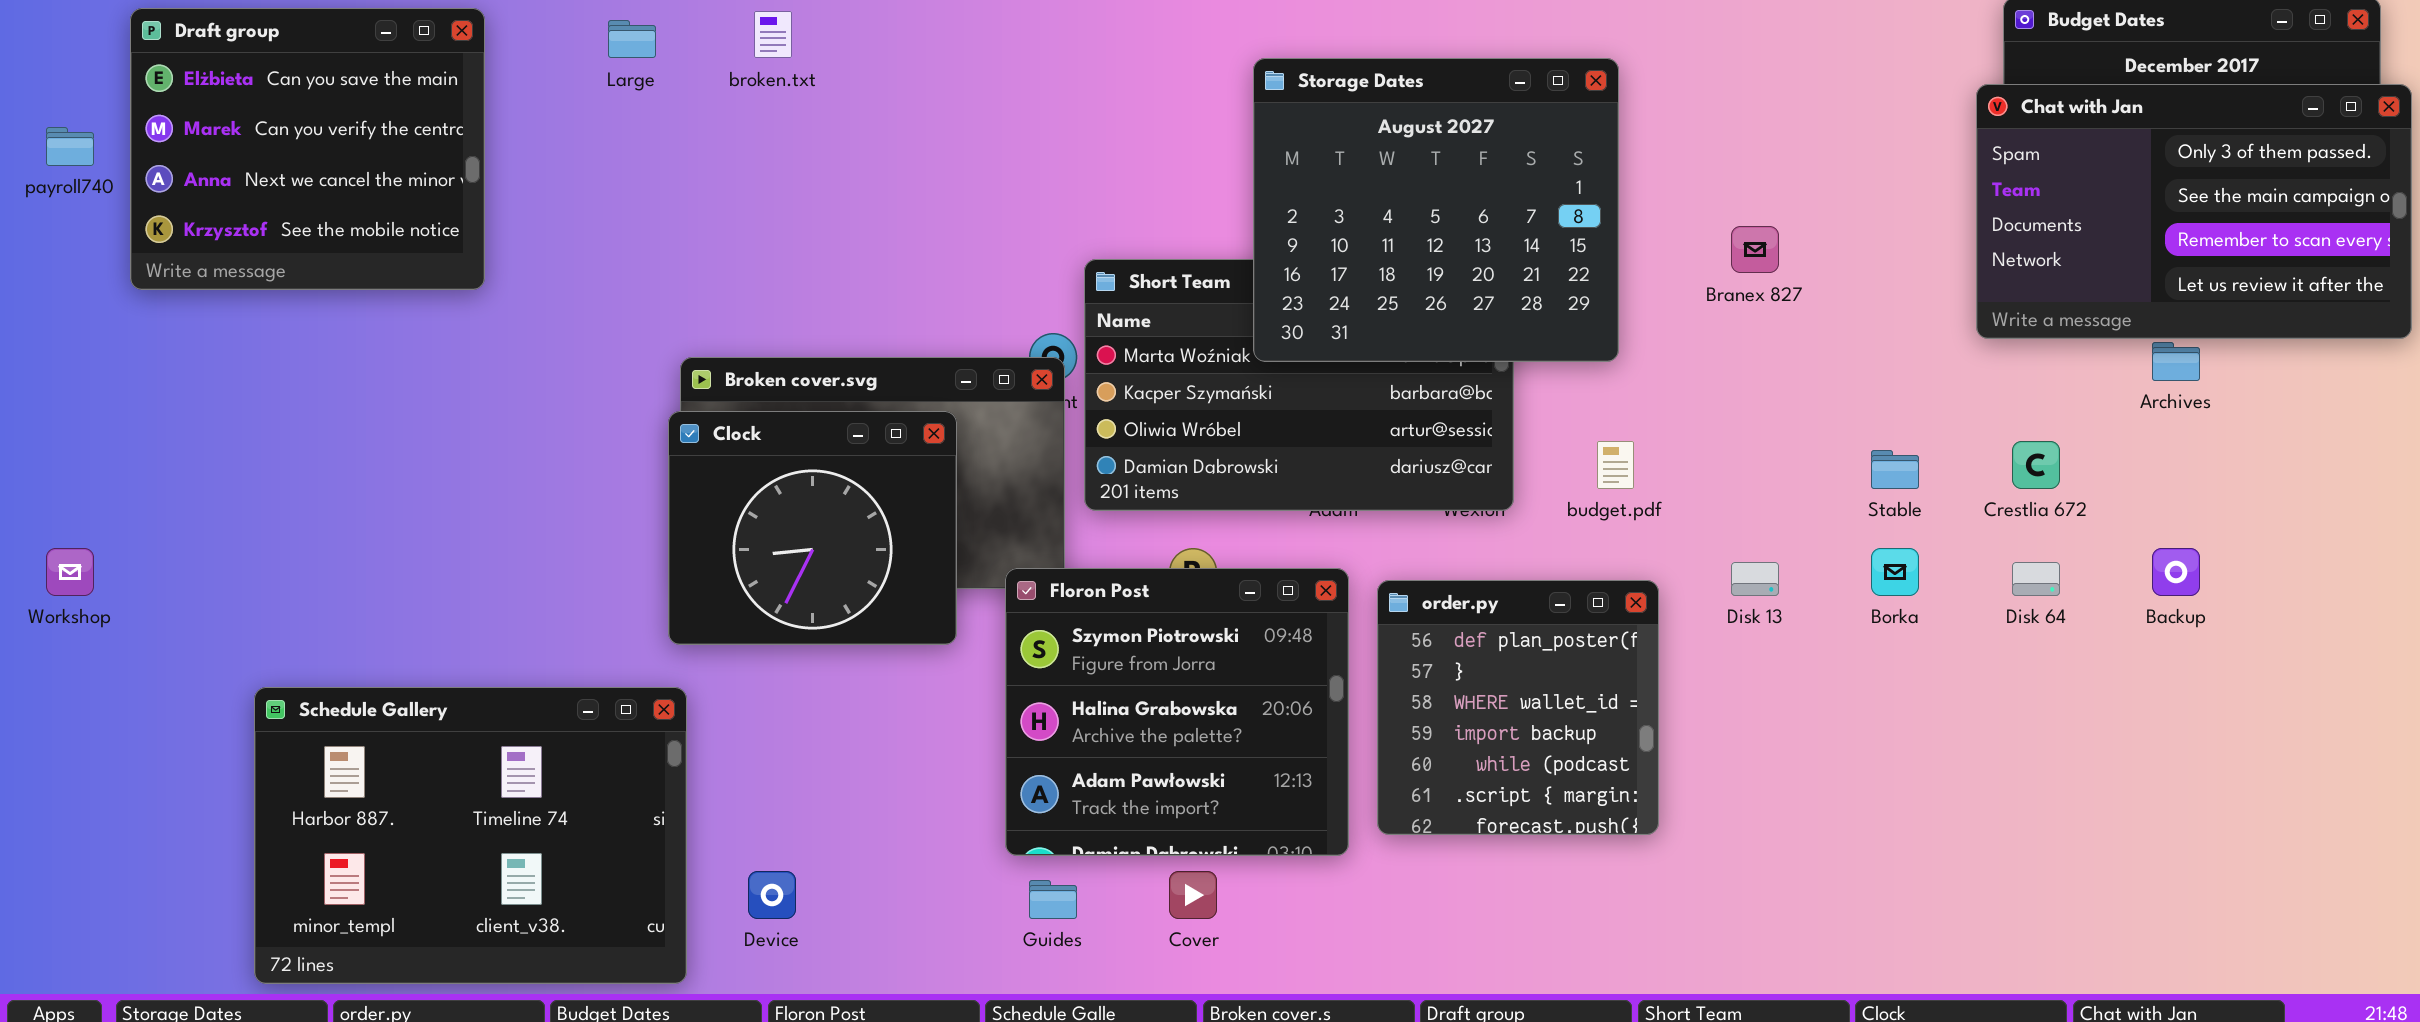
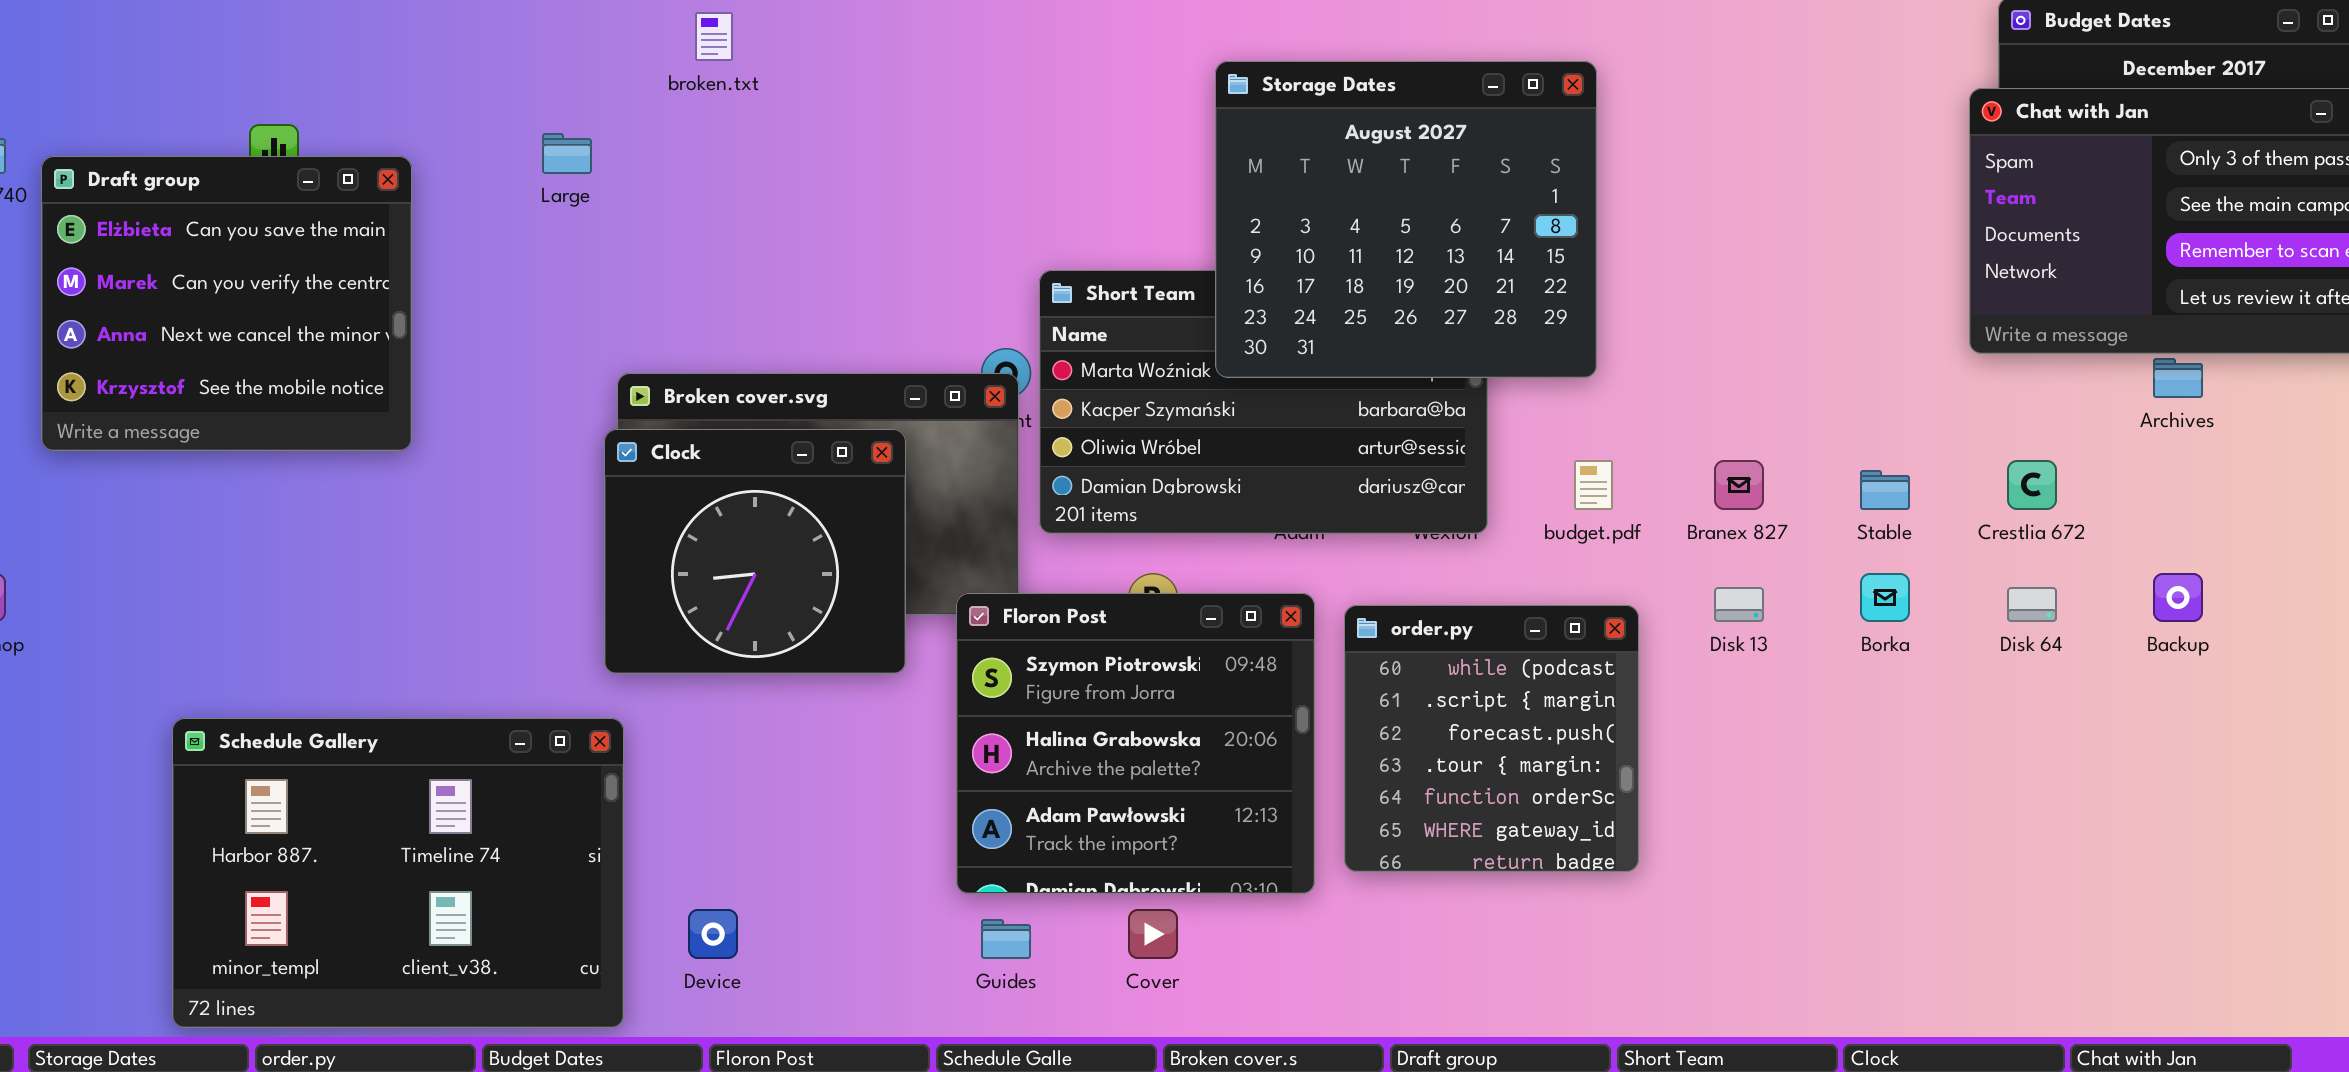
Draft group: [130,8,485,290] -> [41,156,412,451], moved
Large: [608,20,656,58] -> [542,133,592,174], moved
Branex 827: [1731,226,1779,273] -> [1714,460,1764,510], moved
order.py: [1377,580,1659,835] -> [1344,605,1639,872], scrolled down 4 rows

